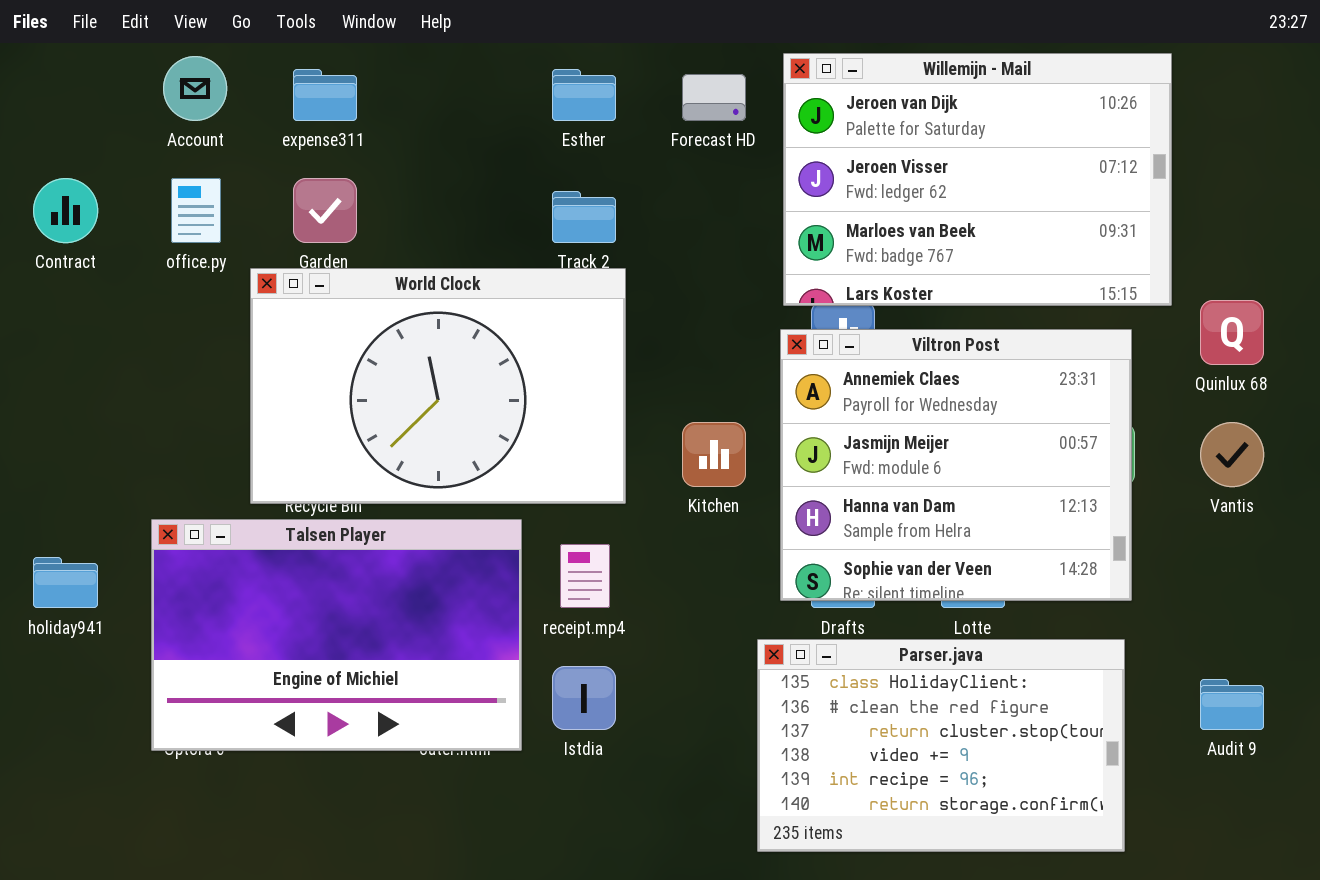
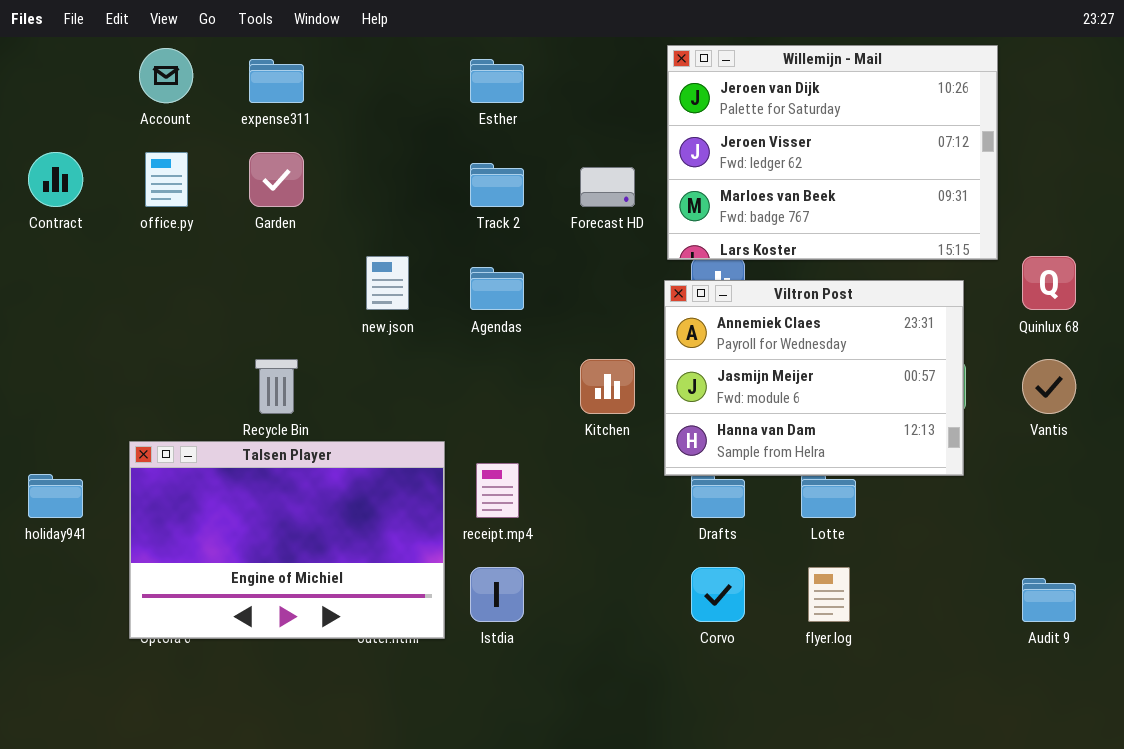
Forecast HD: [682,74,746,121] -> [580,167,635,207], moved
World Clock: [250,268,626,504] -> none, closed
Viltron Post: [780,329,1132,601] -> [664,280,964,476], resized
Parser.java: [757,639,1125,852] -> none, closed

